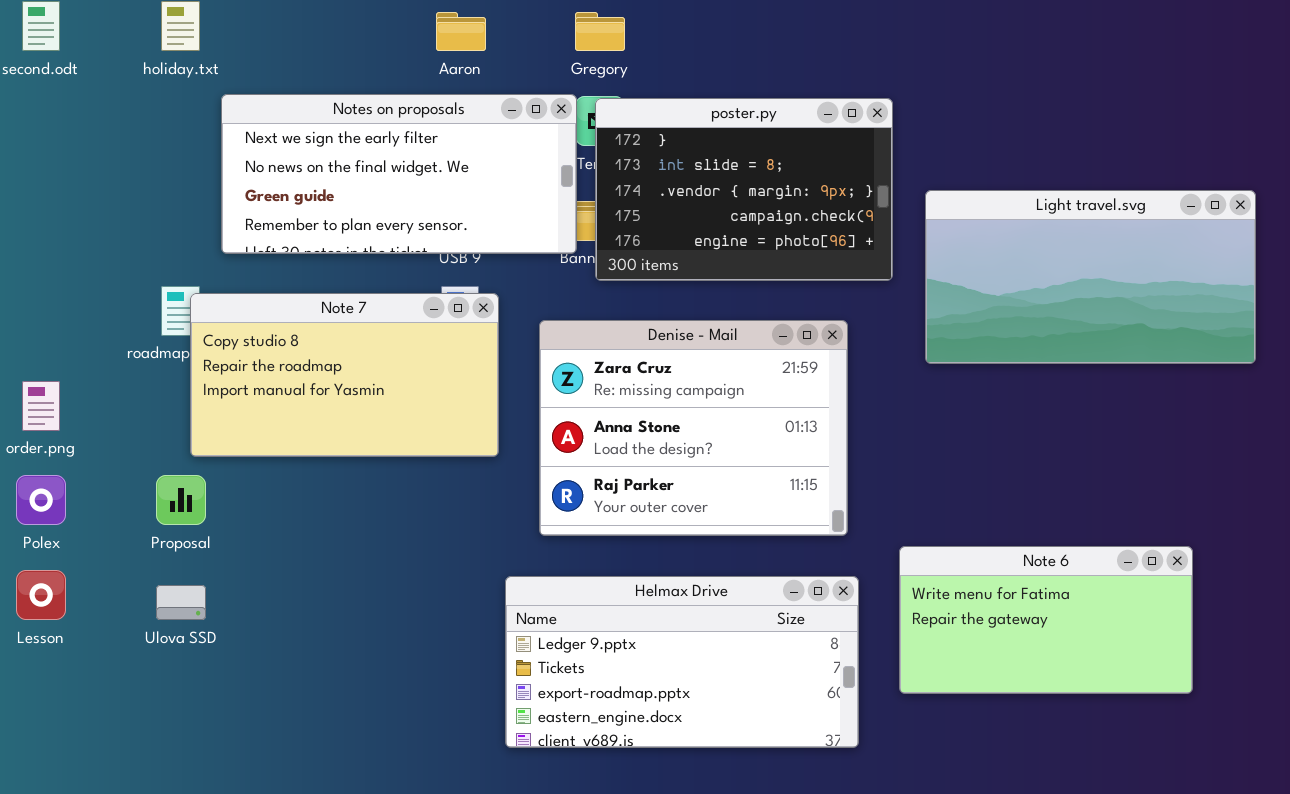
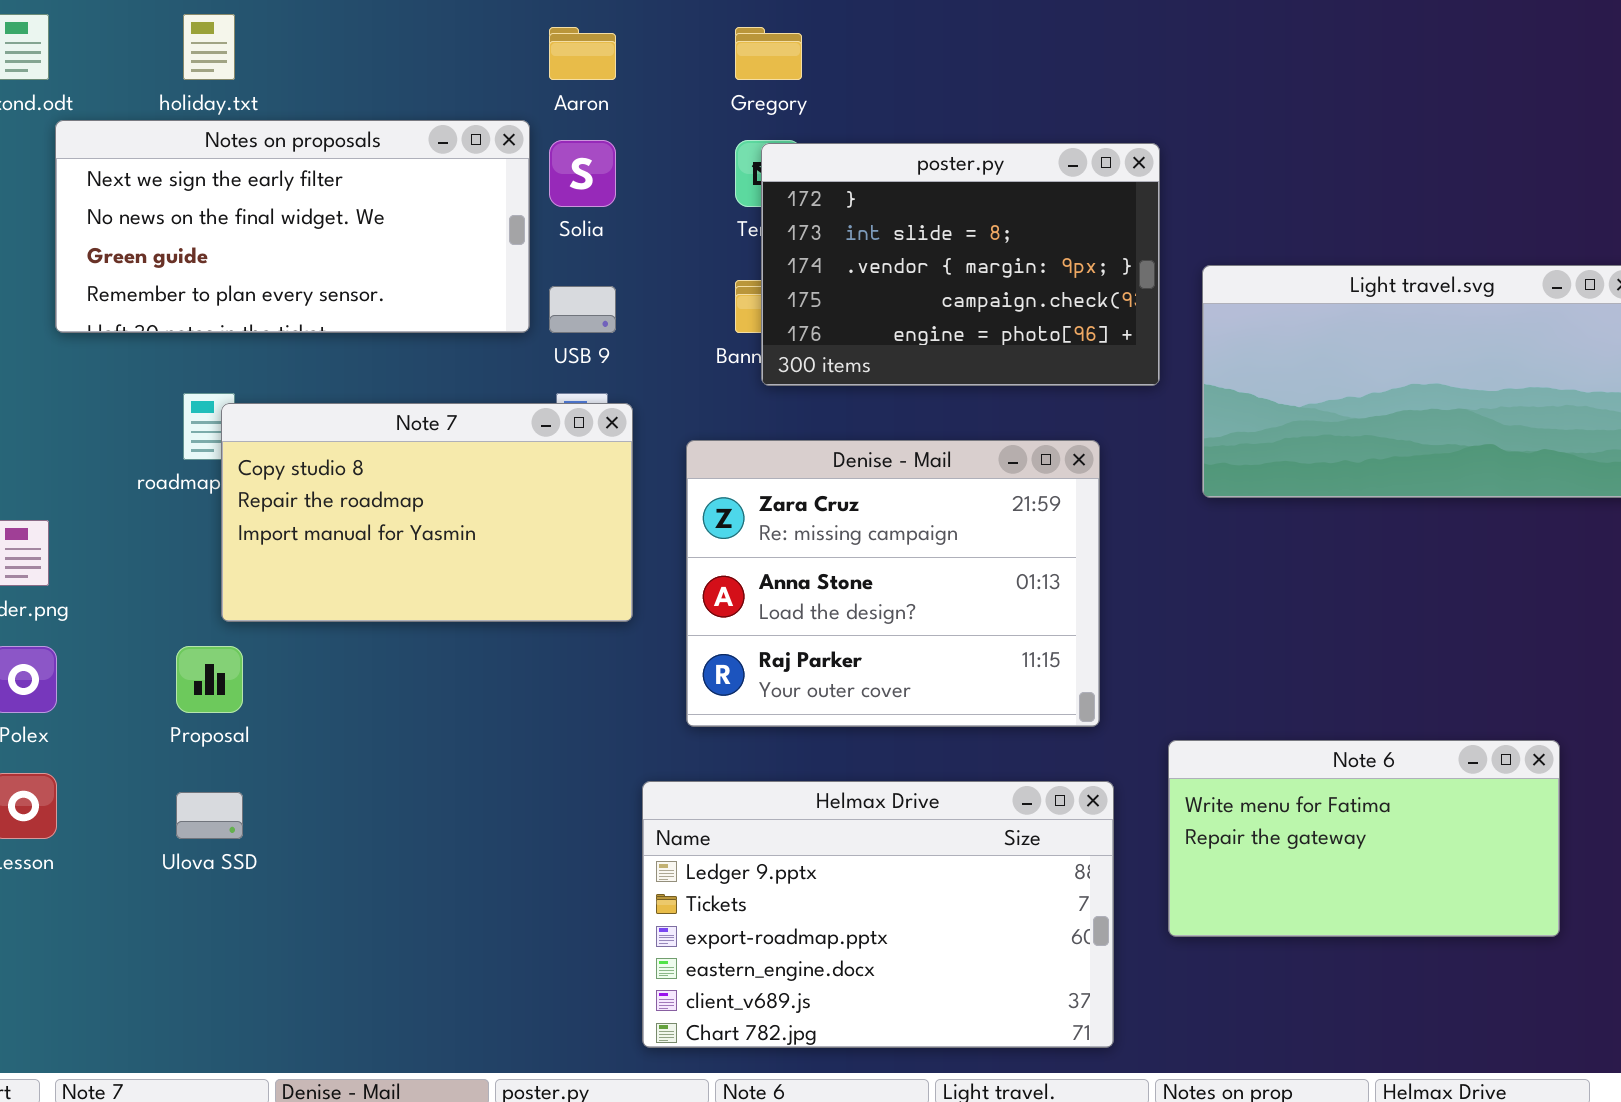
Notes on proposals: [221,94,577,254] -> [55,120,530,333], moved
Helmax Drive: [505,576,859,748] -> [642,781,1114,1048], resized

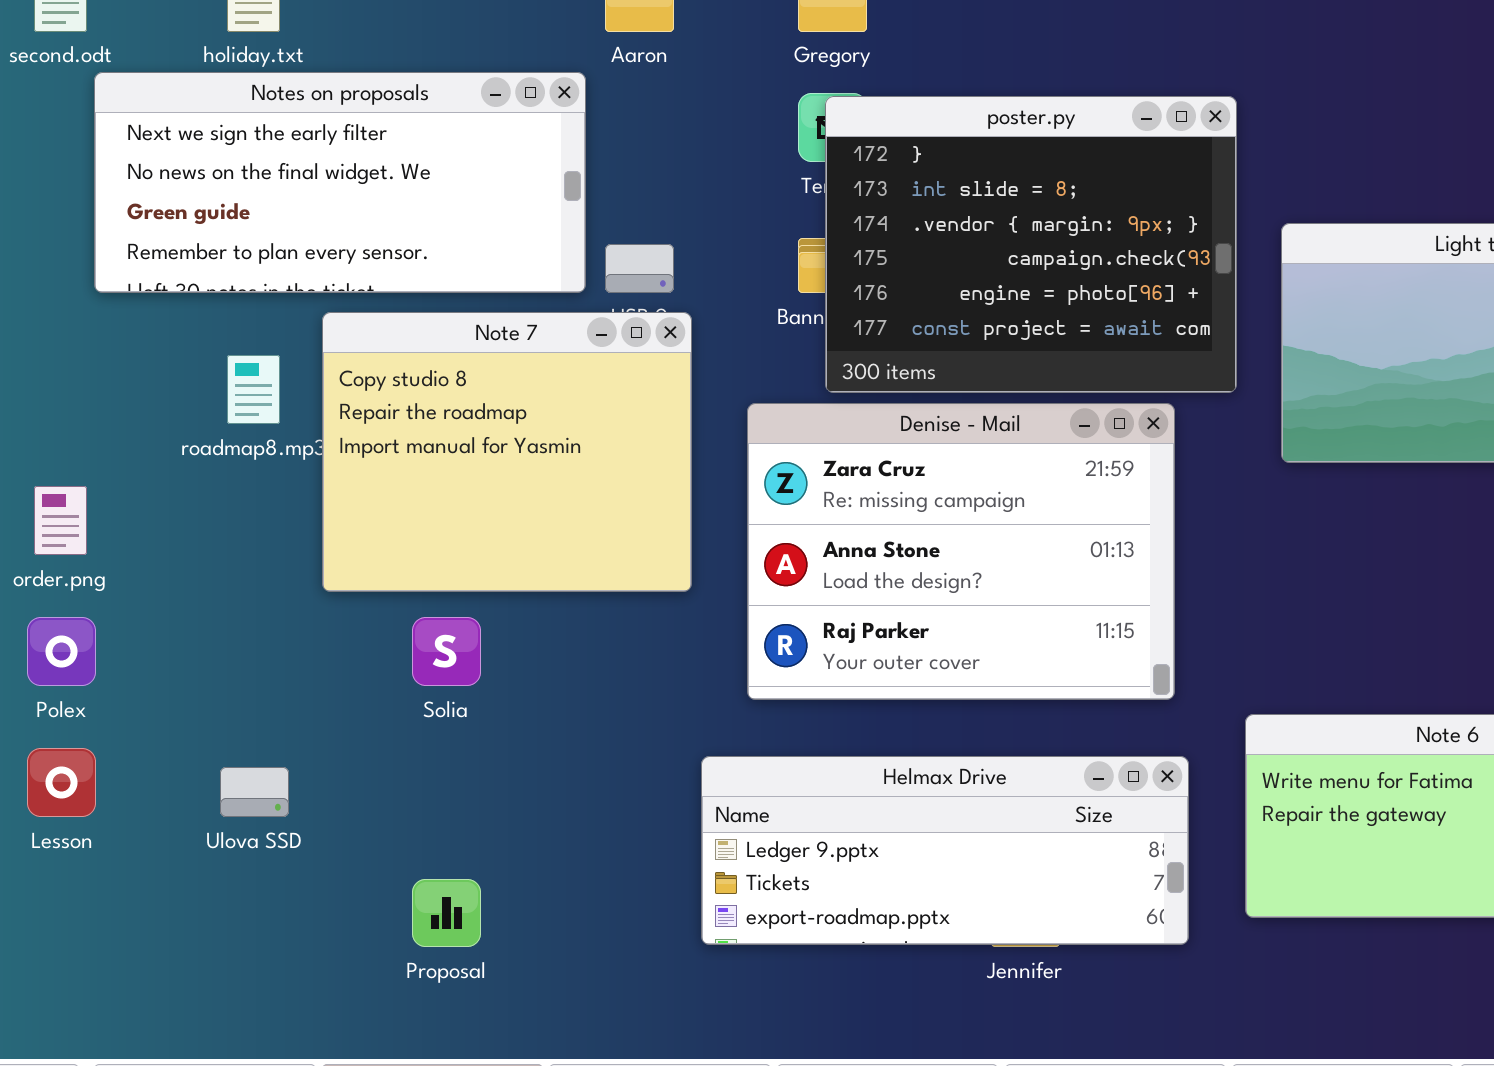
Solia: [549,140,616,207] -> [412,617,481,686], moved
poster.py: [761,143,1160,386] -> [825,96,1237,393], resized
Note 7: [221,403,633,622] -> [322,312,692,592], resized
Proposal: [176,646,243,713] -> [412,879,481,947], moved
Helmax Drive: [642,781,1114,1048] -> [701,756,1189,945], resized

